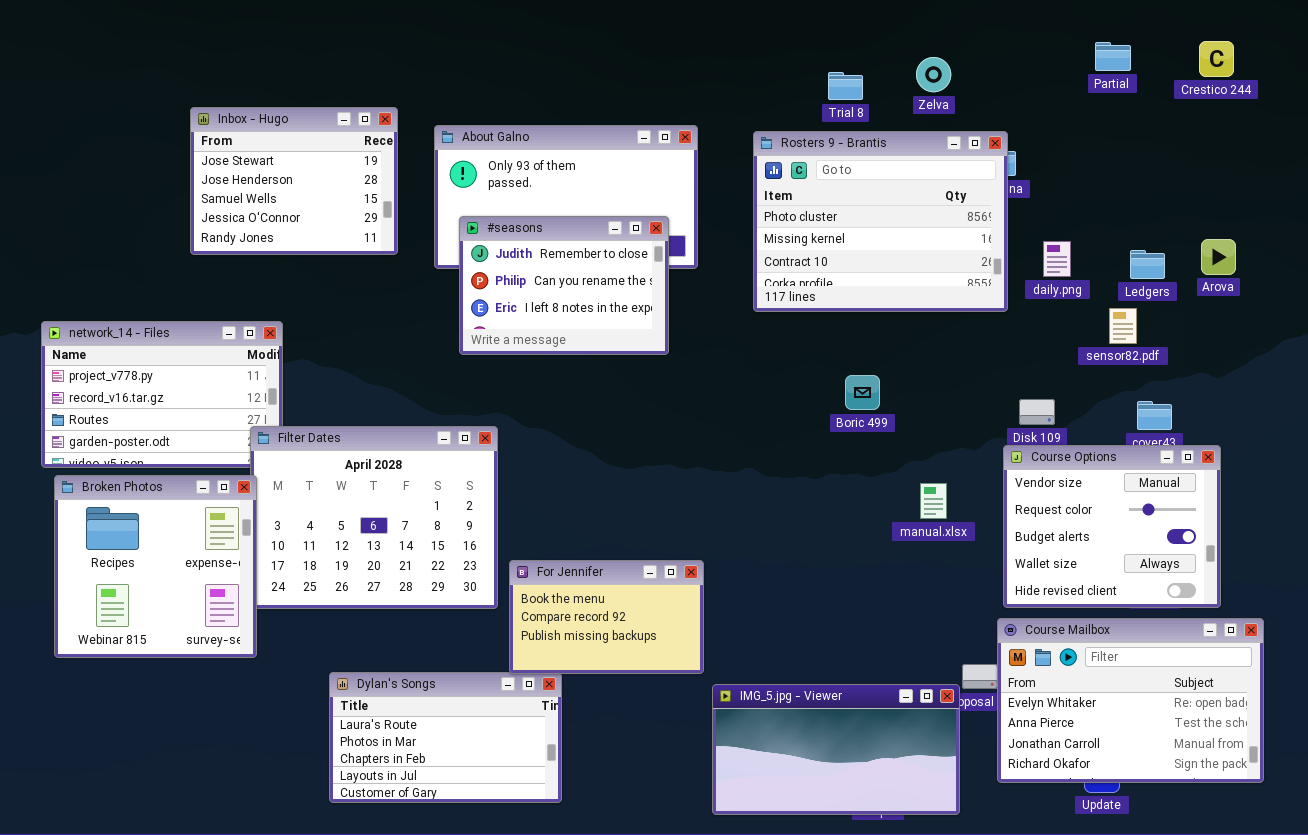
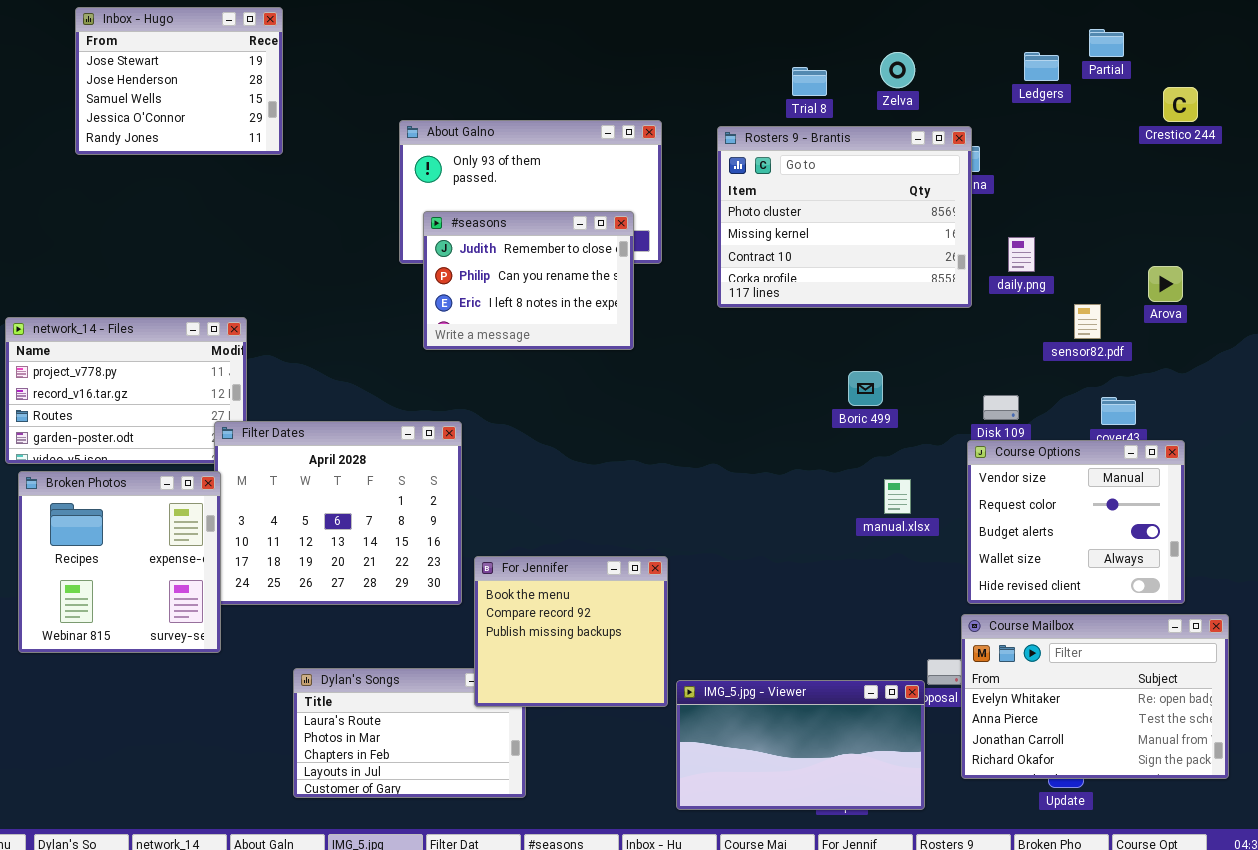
Crestico 244: [1199,41,1234,77] -> [1163,87,1198,122], moved
Partial: [1095,42,1131,71] -> [1089,29,1124,57], moved
Inbox - Hugo: [190,107,398,255] -> [75,7,283,155], moved
Arova: [1201,239,1236,275] -> [1148,266,1183,302], moved
Ledgers: [1130,250,1165,279] -> [1024,52,1059,81], moved
Boric 499: [845,375,880,410] -> [848,371,883,406], moved
For Jennifer: [509,560,704,674] -> [474,556,668,707], resized

